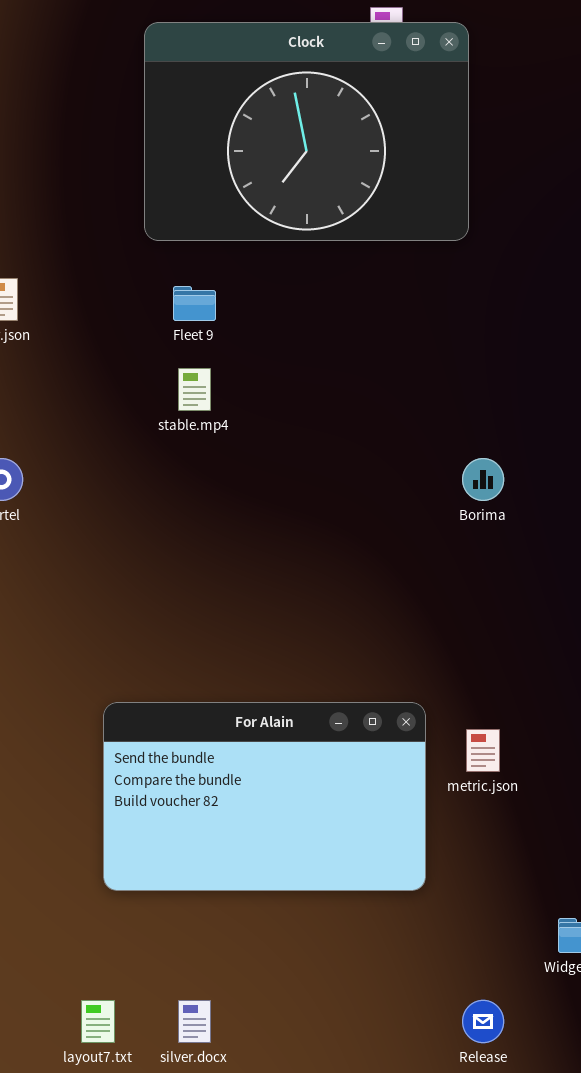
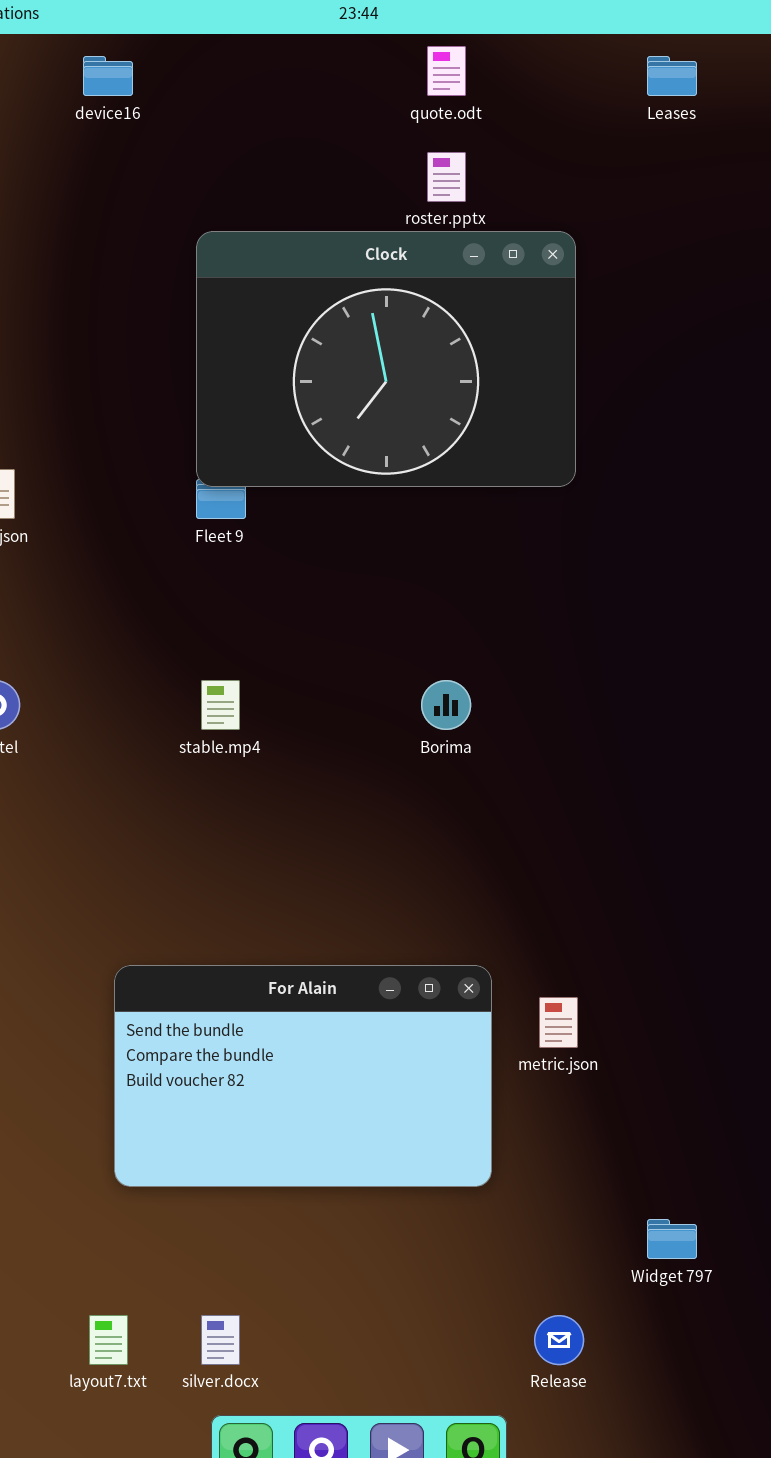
Clock: [144,22,469,241] -> [196,231,576,487], moved
stable.mp4: [178,368,211,411] -> [201,680,240,730], moved
Borima: [462,458,504,501] -> [421,680,471,730], moved

